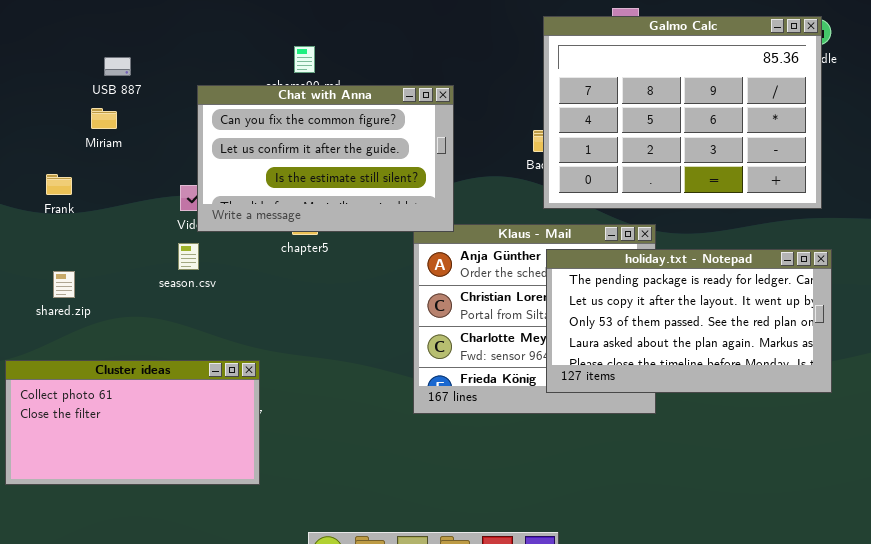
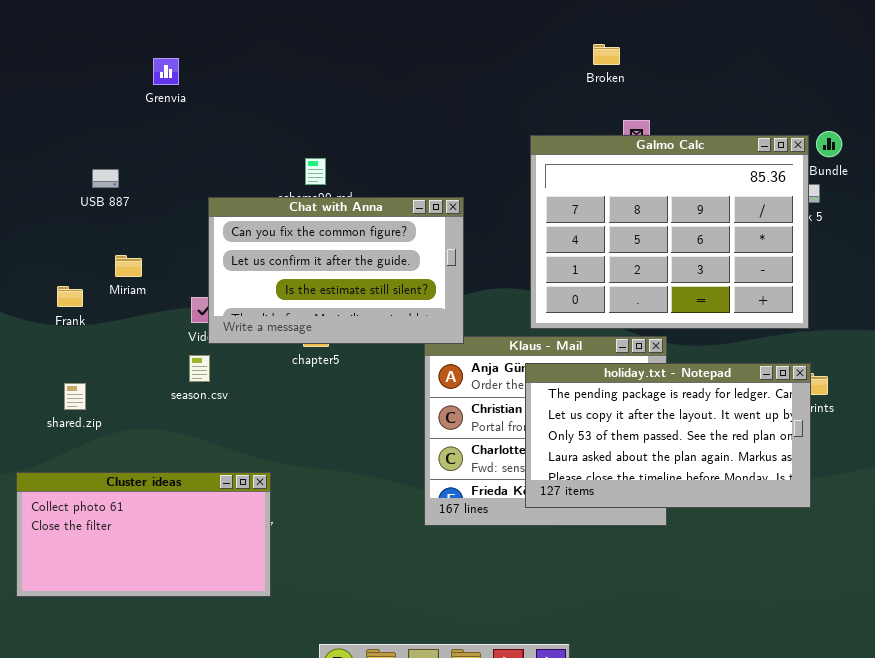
Galmo Calc: [543,16,822,209] -> [530,135,809,329], moved
USB 887: [104,57,131,76] -> [92,169,119,188], moved
Miriam: [91,108,117,129] -> [115,255,142,277], moved
holiday.txt - Notepad: [546,249,832,393] -> [525,363,811,508], moved

